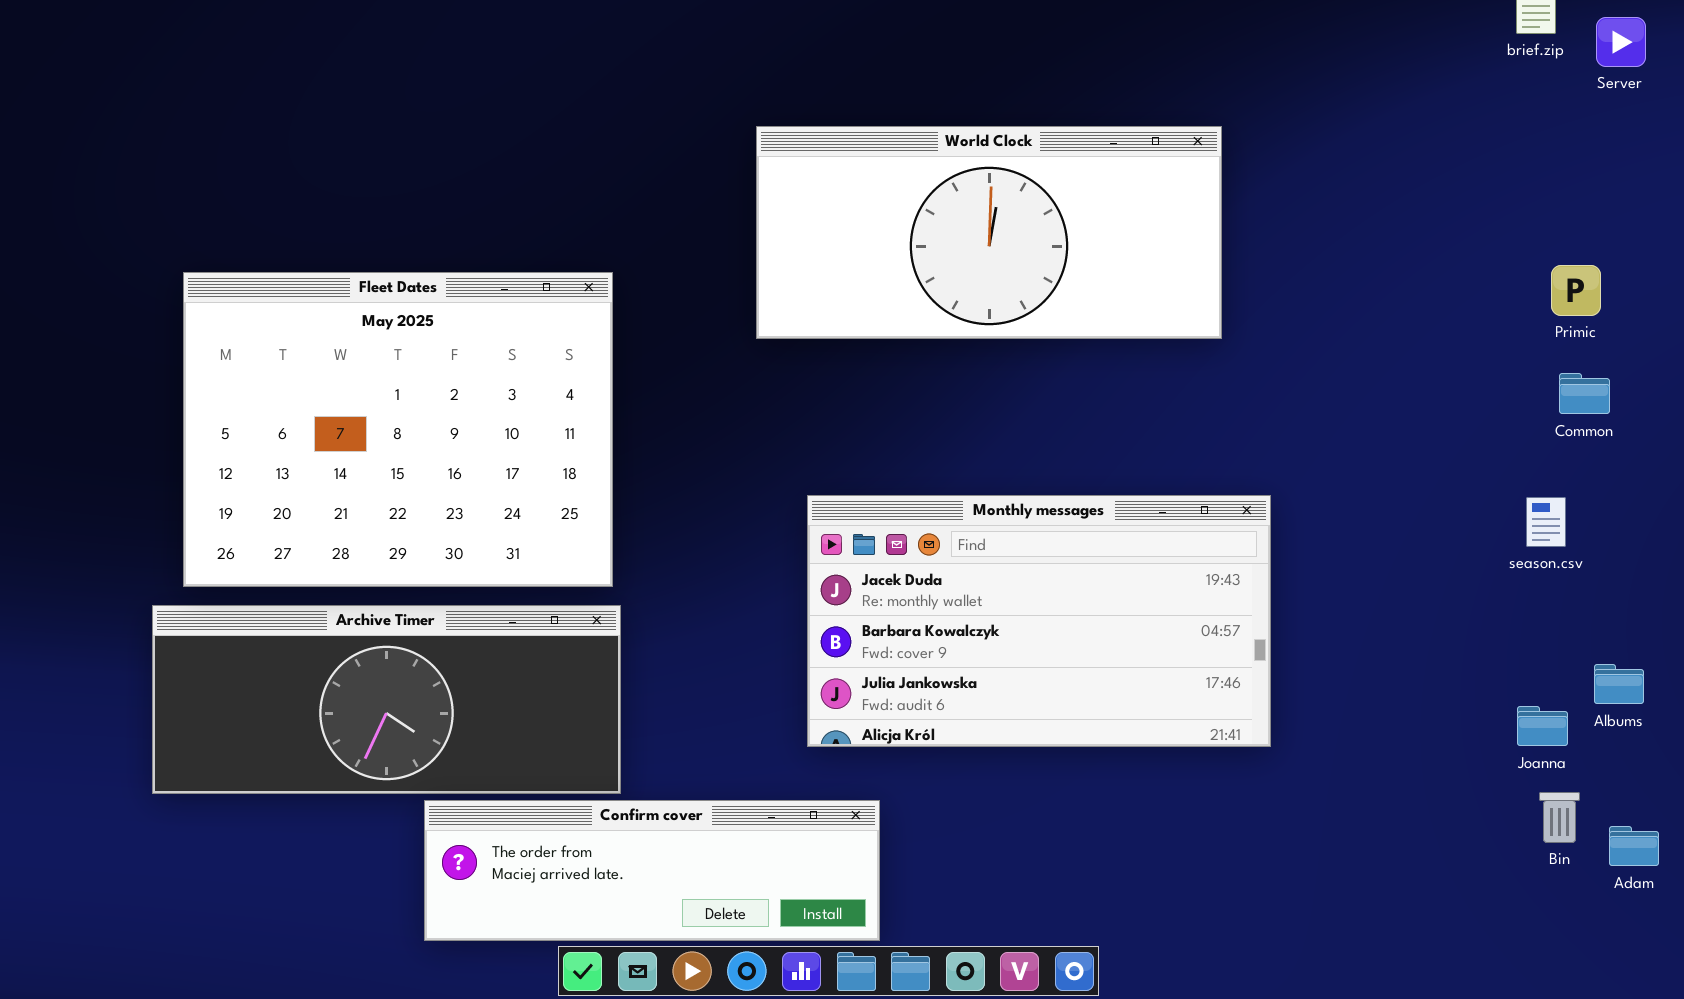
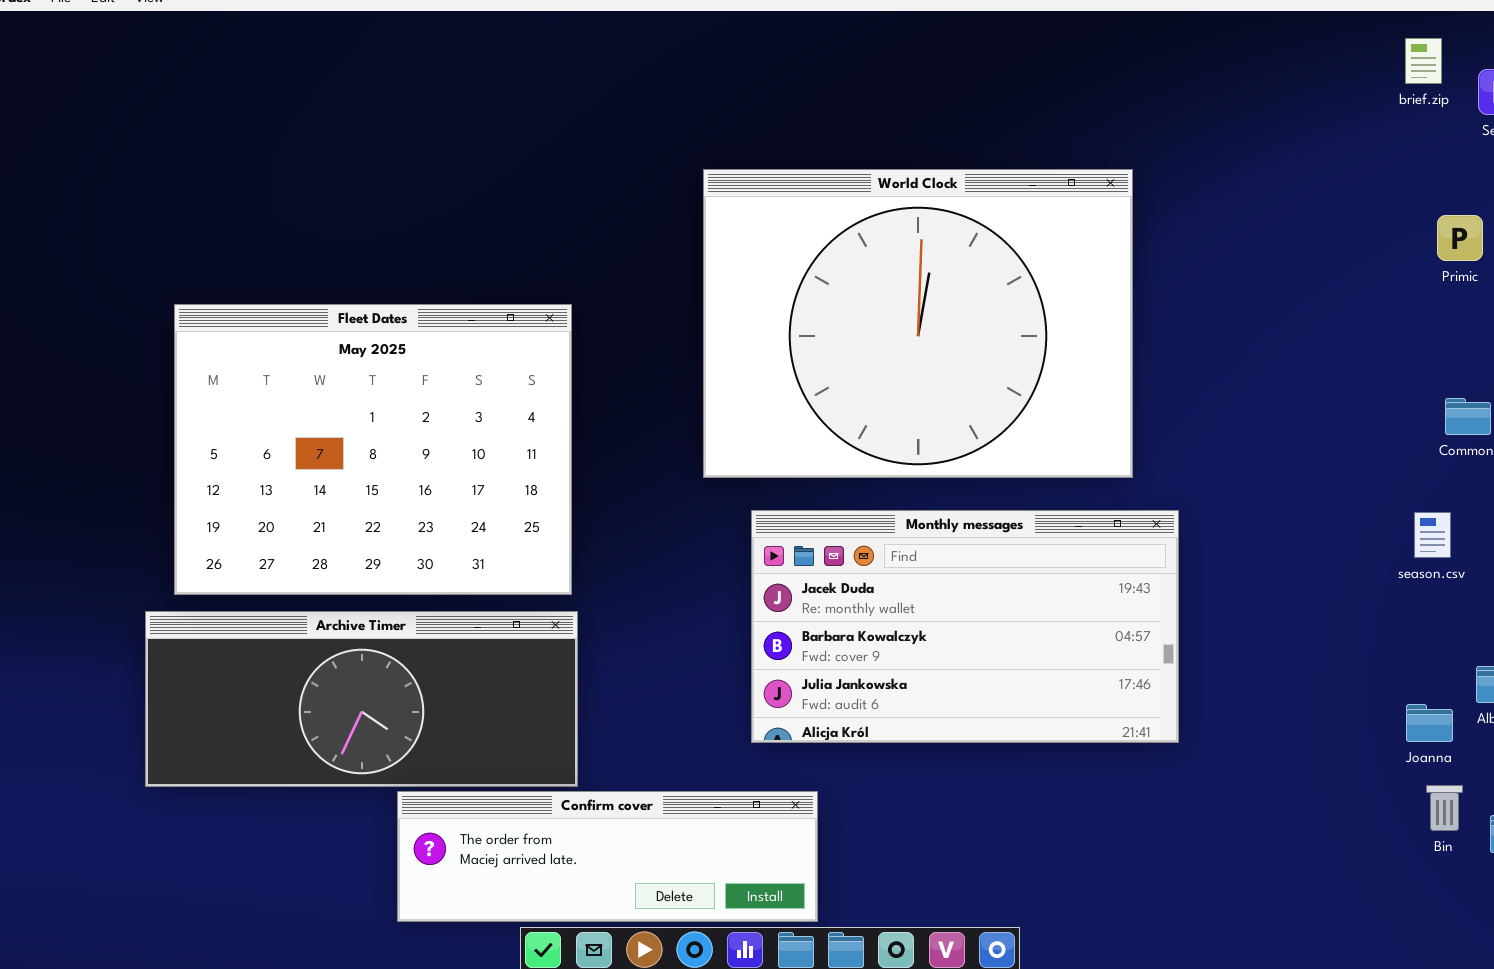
World Clock: [756,126,1222,339] -> [703,169,1133,478], resized
Primic: [1551,265,1601,316] -> [1437,215,1483,261], moved

